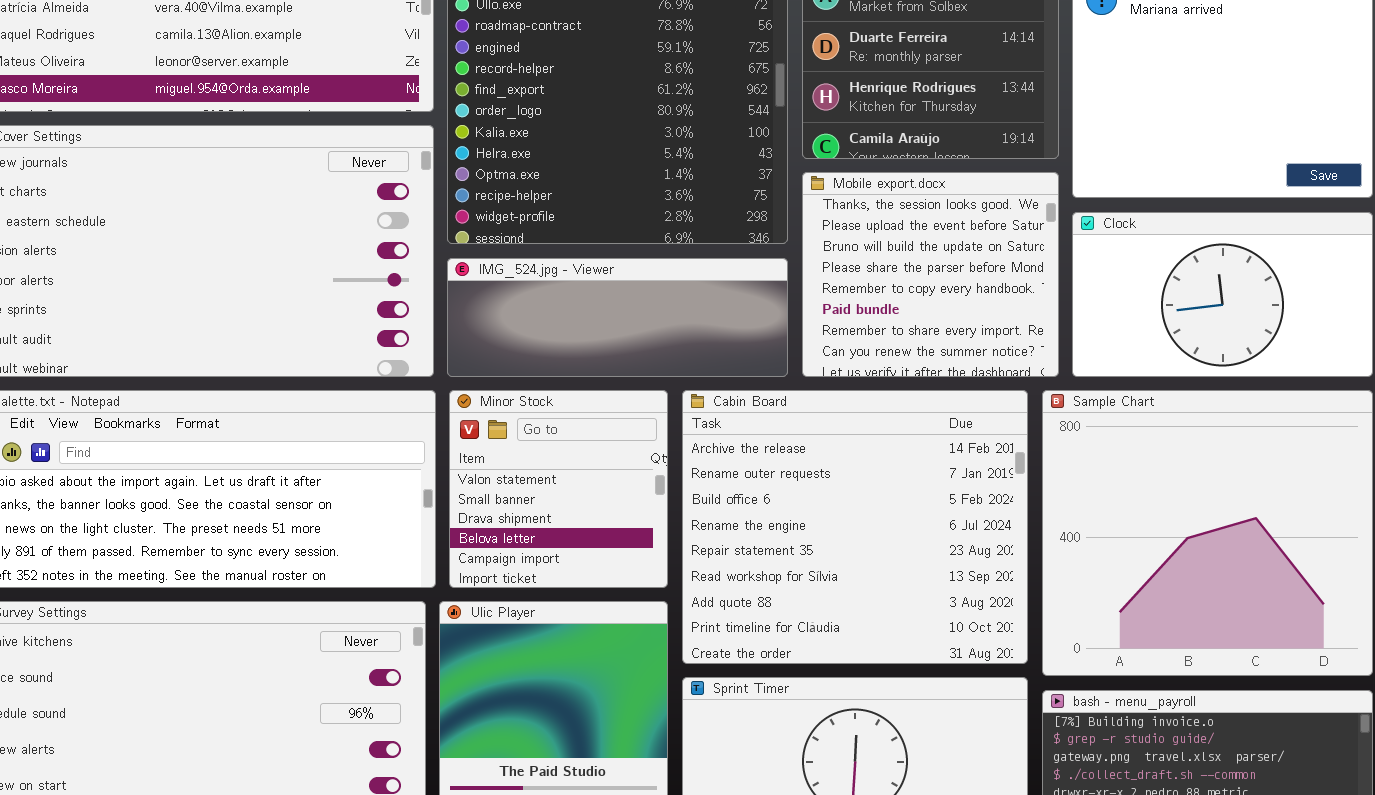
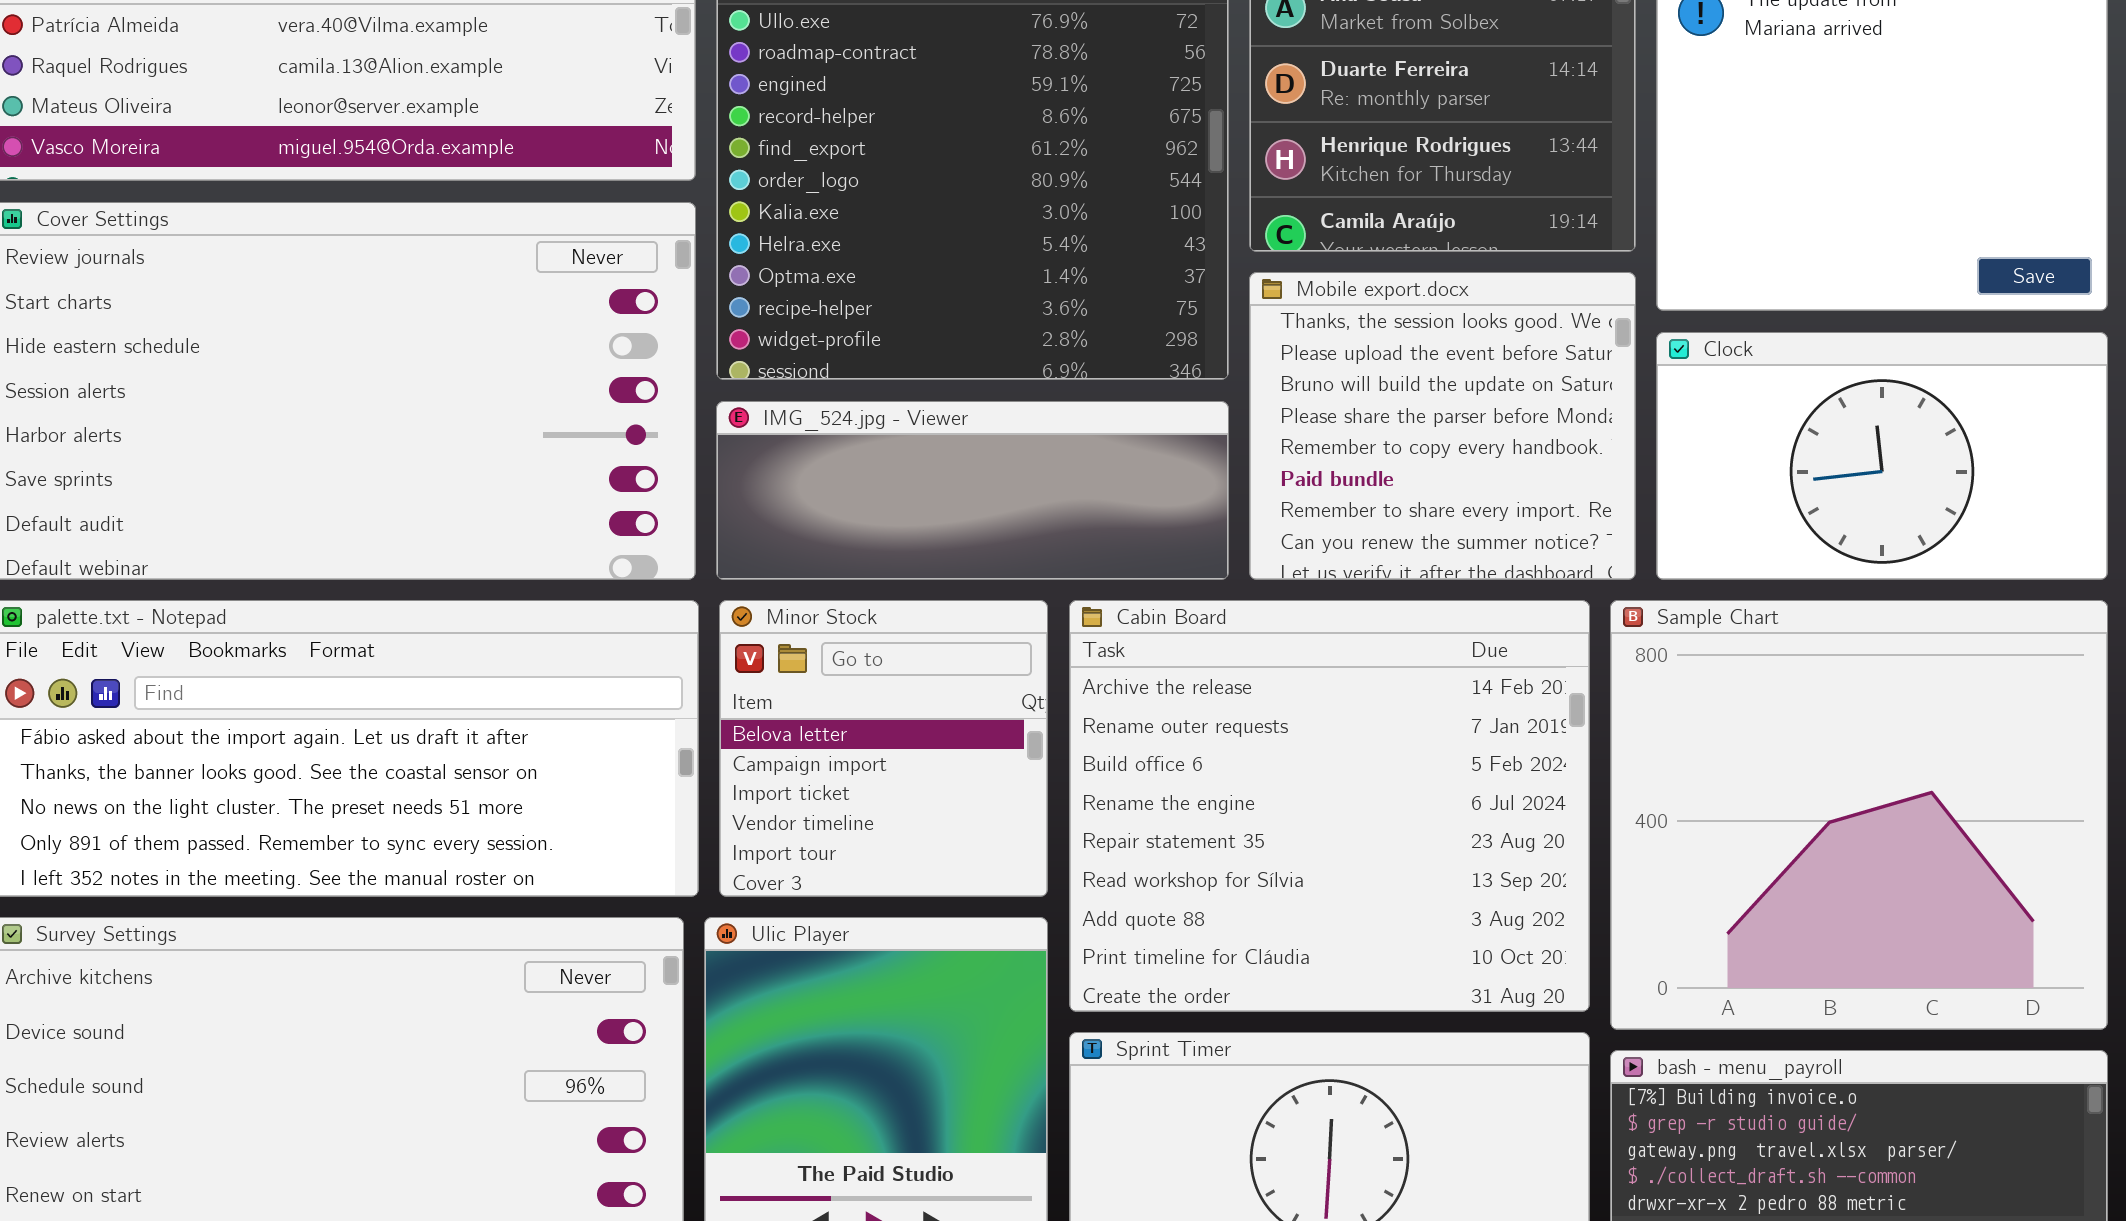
Minor Stock: [449,390,668,588] -> [719,600,1048,897], scrolled down 3 rows

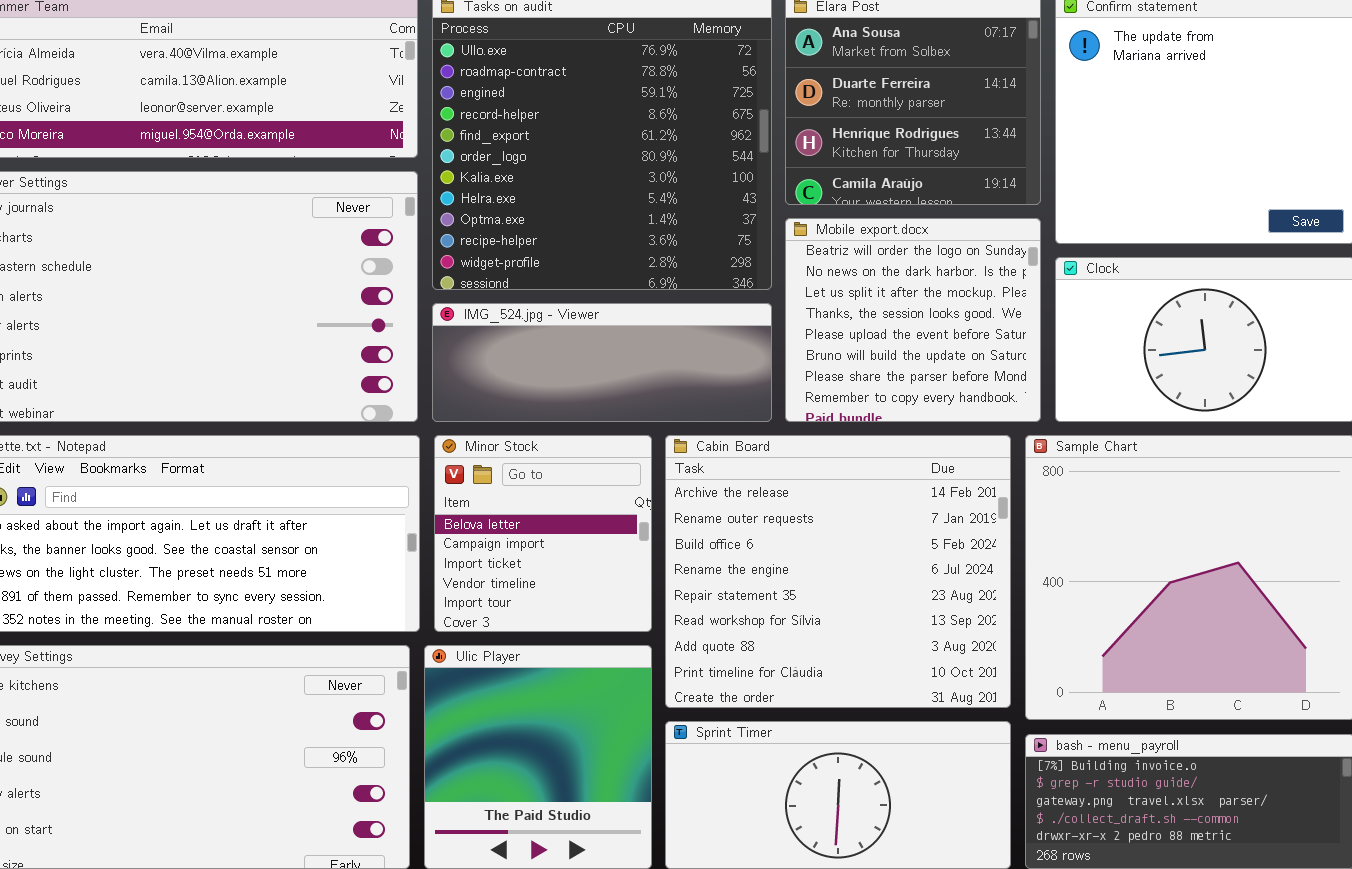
Mobile export.docx: [1249,272,1636,580] -> [785,218,1041,422], scrolled up 3 rows

